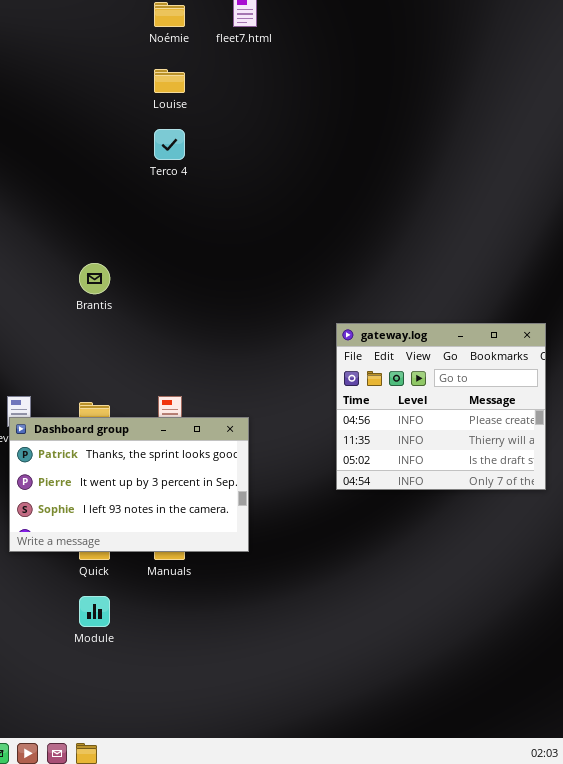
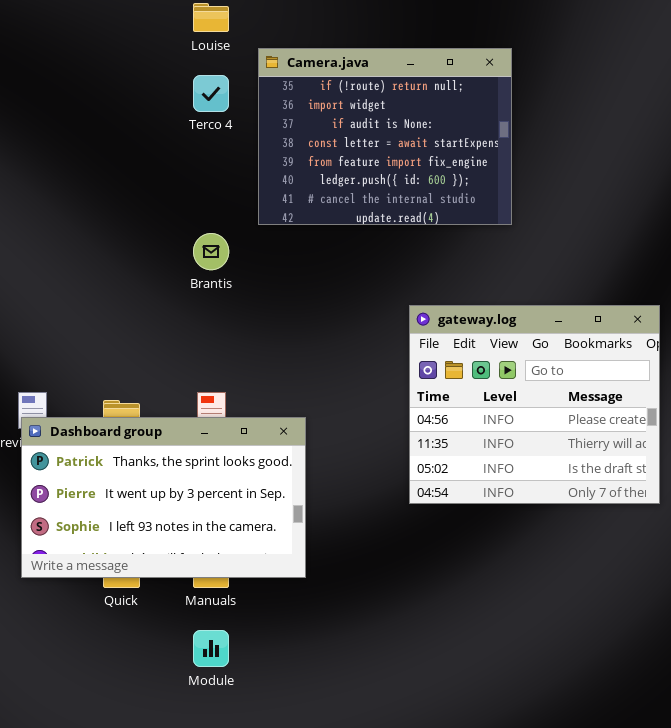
Camera.java: none -> [258,48,512,225], opened
Brantis: [79,263,110,294] -> [193,233,229,270], moved
Module: [79,596,110,627] -> [193,630,229,667], moved

